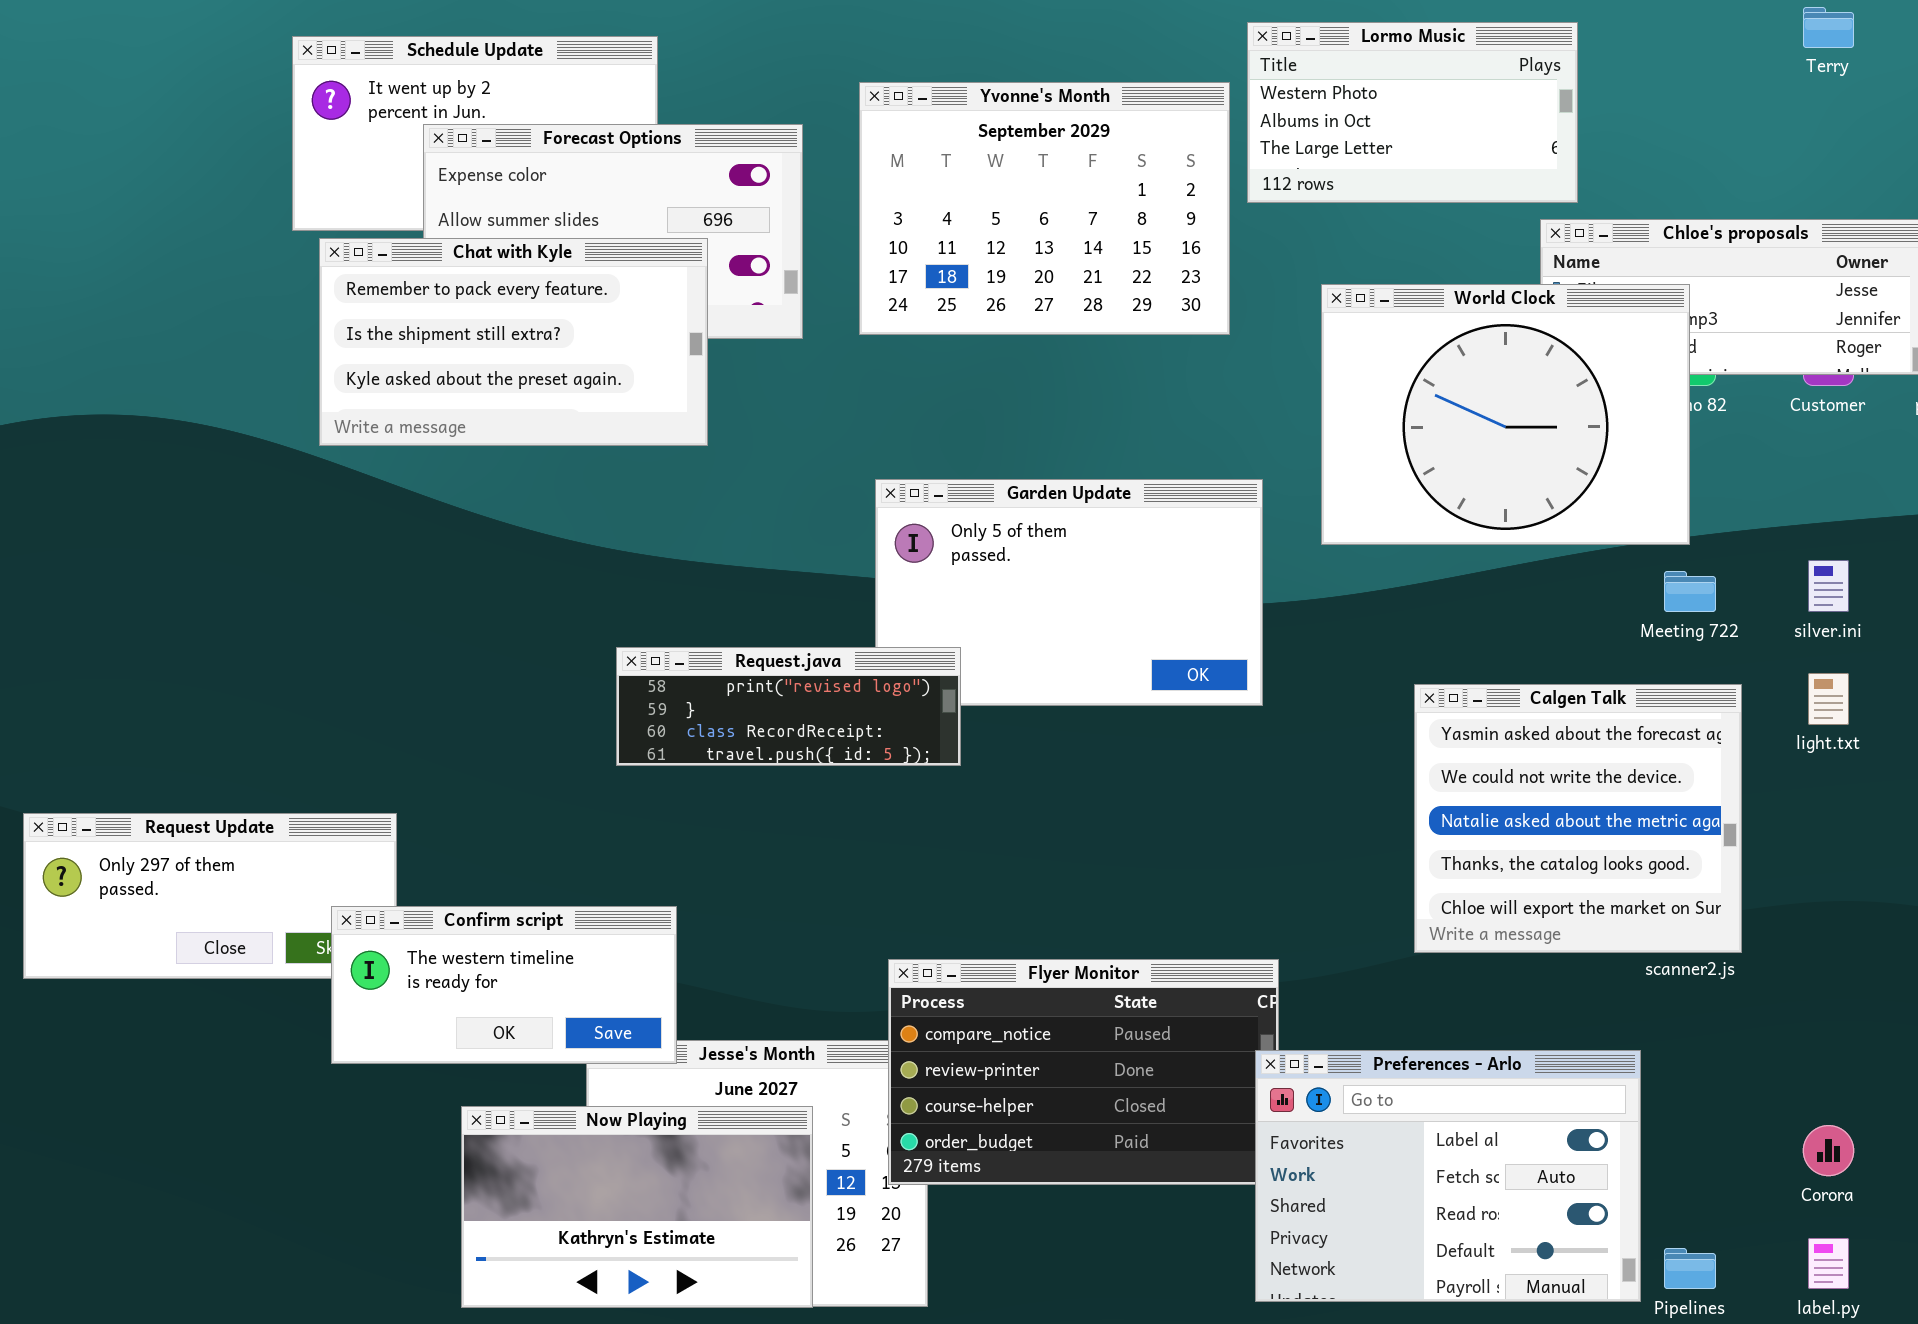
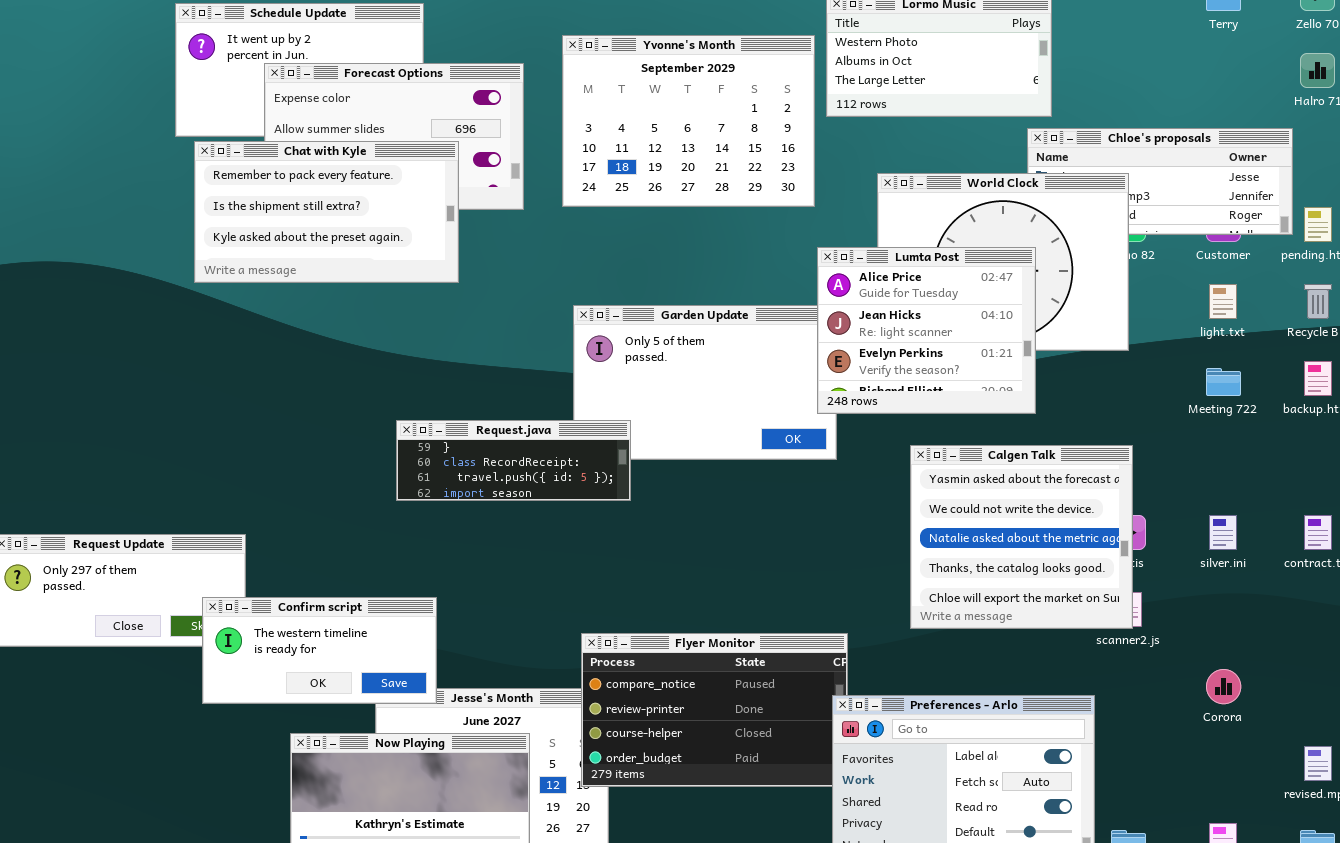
Lumta Post: none -> [817,247,1036,414], opened
silver.ini: [1808,560,1849,612] -> [1209,515,1237,550], moved
Meeting 722: [1664,571,1716,612] -> [1206,368,1241,396], moved
Request.java: [616,647,961,766] -> [396,420,631,501], scrolled down 1 row
light.txt: [1808,673,1849,725] -> [1209,284,1237,319], moved
Calgen Talk: [1414,684,1742,953] -> [910,445,1133,629], moved
Corora: [1803,1125,1854,1176] -> [1206,669,1241,704], moved

